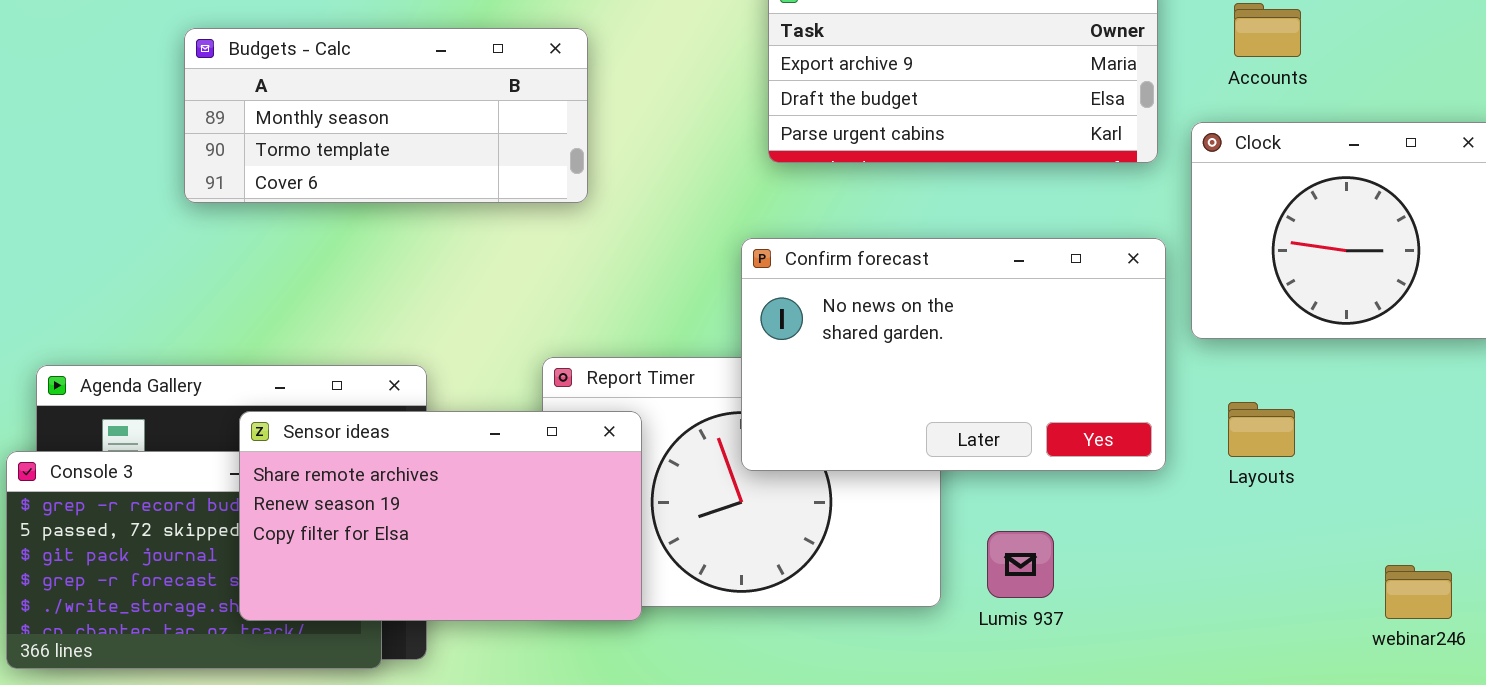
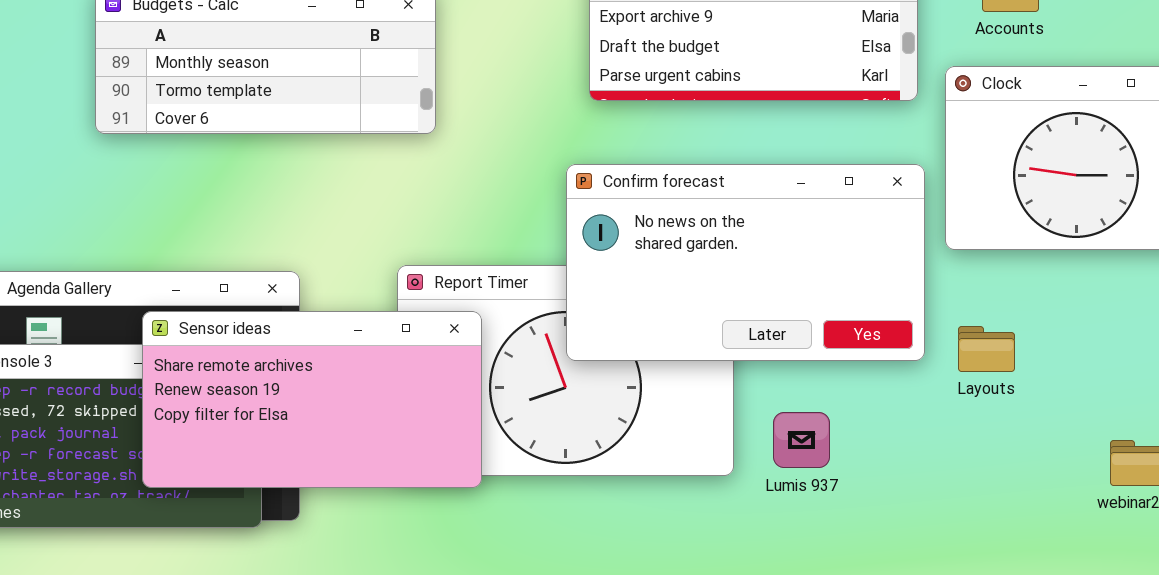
Layouts: [1228,402,1295,457] -> [958,326,1015,372], moved

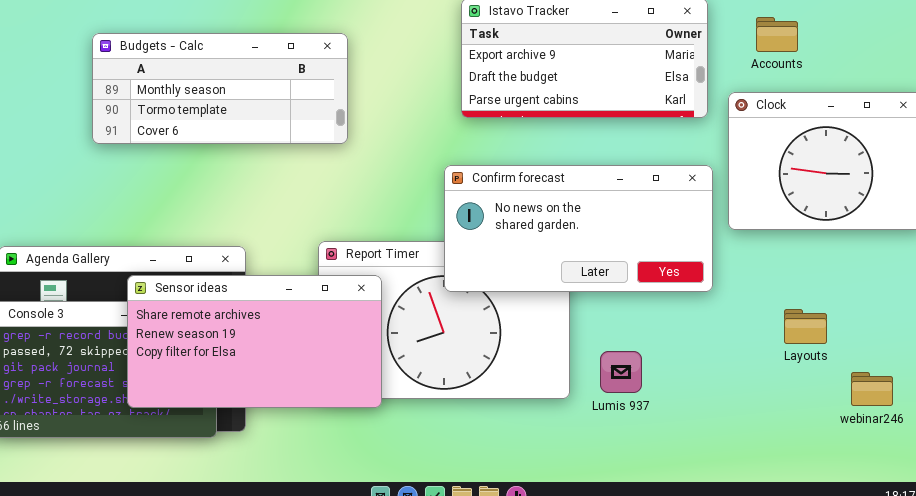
Confirm forecast: [566,164,925,361] -> [444,165,713,292], resized
Layouts: [958,326,1015,372] -> [784,309,827,344], moved

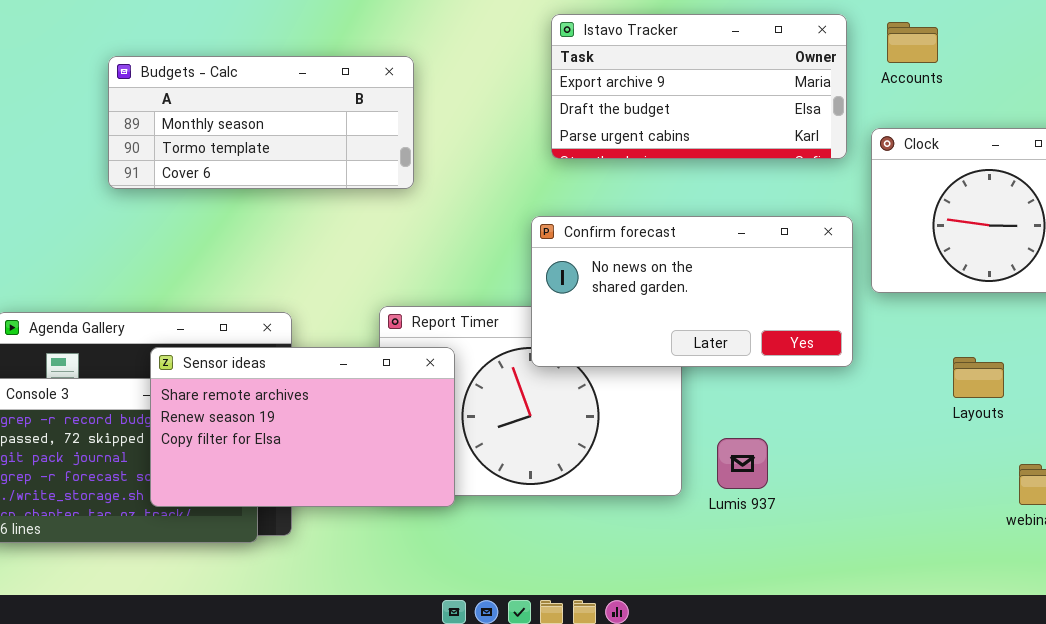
Accounts: [756,17,798,52] -> [887,22,938,63], moved
Layouts: [784,309,827,344] -> [953,357,1004,398], moved

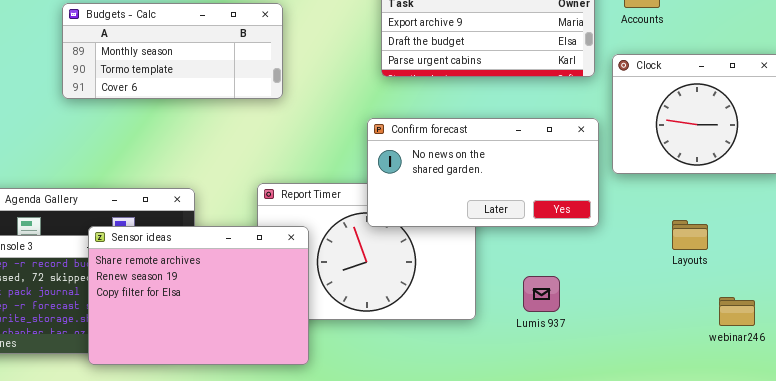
Sensor ideas: [150,347,455,507] -> [88,226,309,365], moved, resized
Lumis 937: [717,438,768,489] -> [523,276,560,312], moved

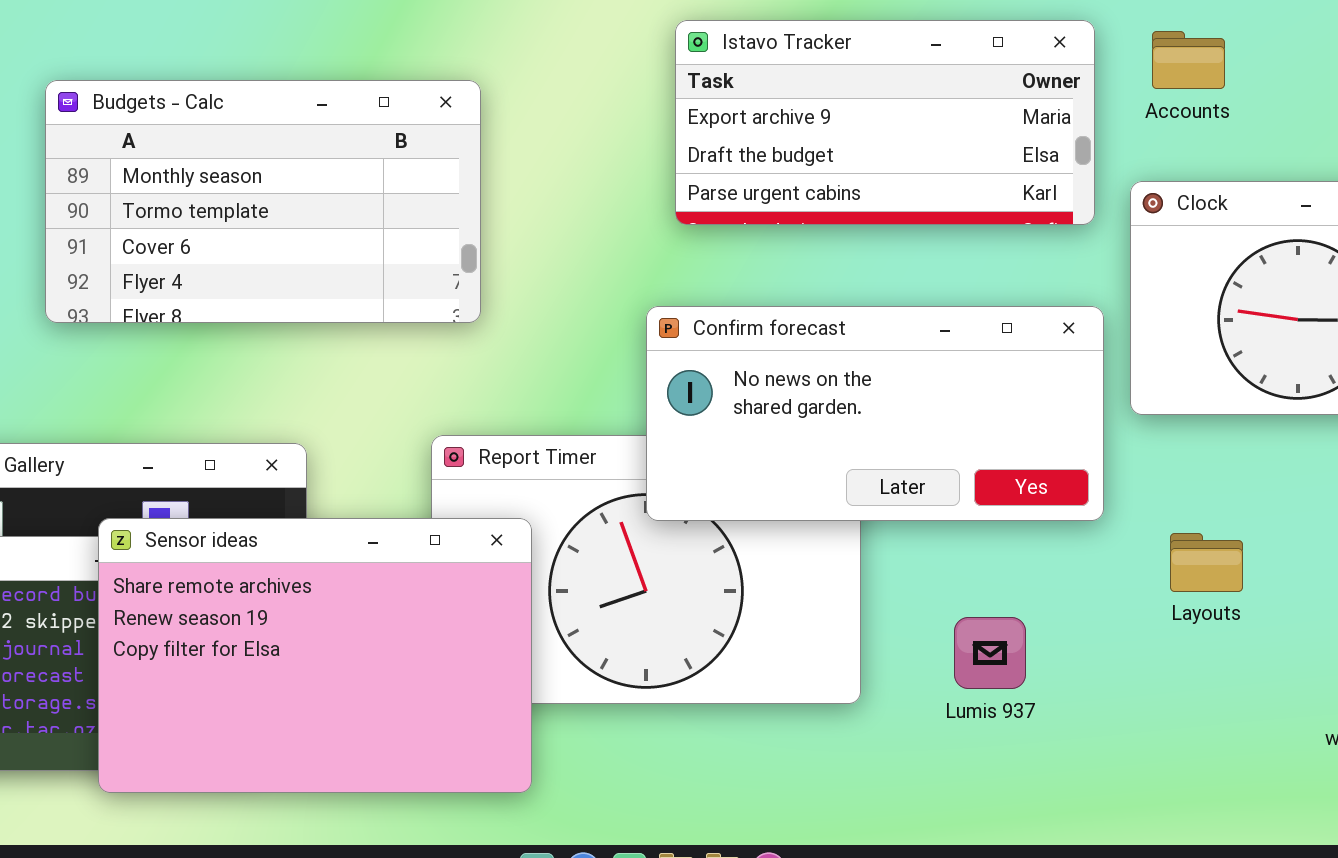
Budgets - Calc: [62,3,283,99] -> [45,80,481,323], resized
Layouts: [672,220,708,250] -> [1170,533,1243,592], moved

